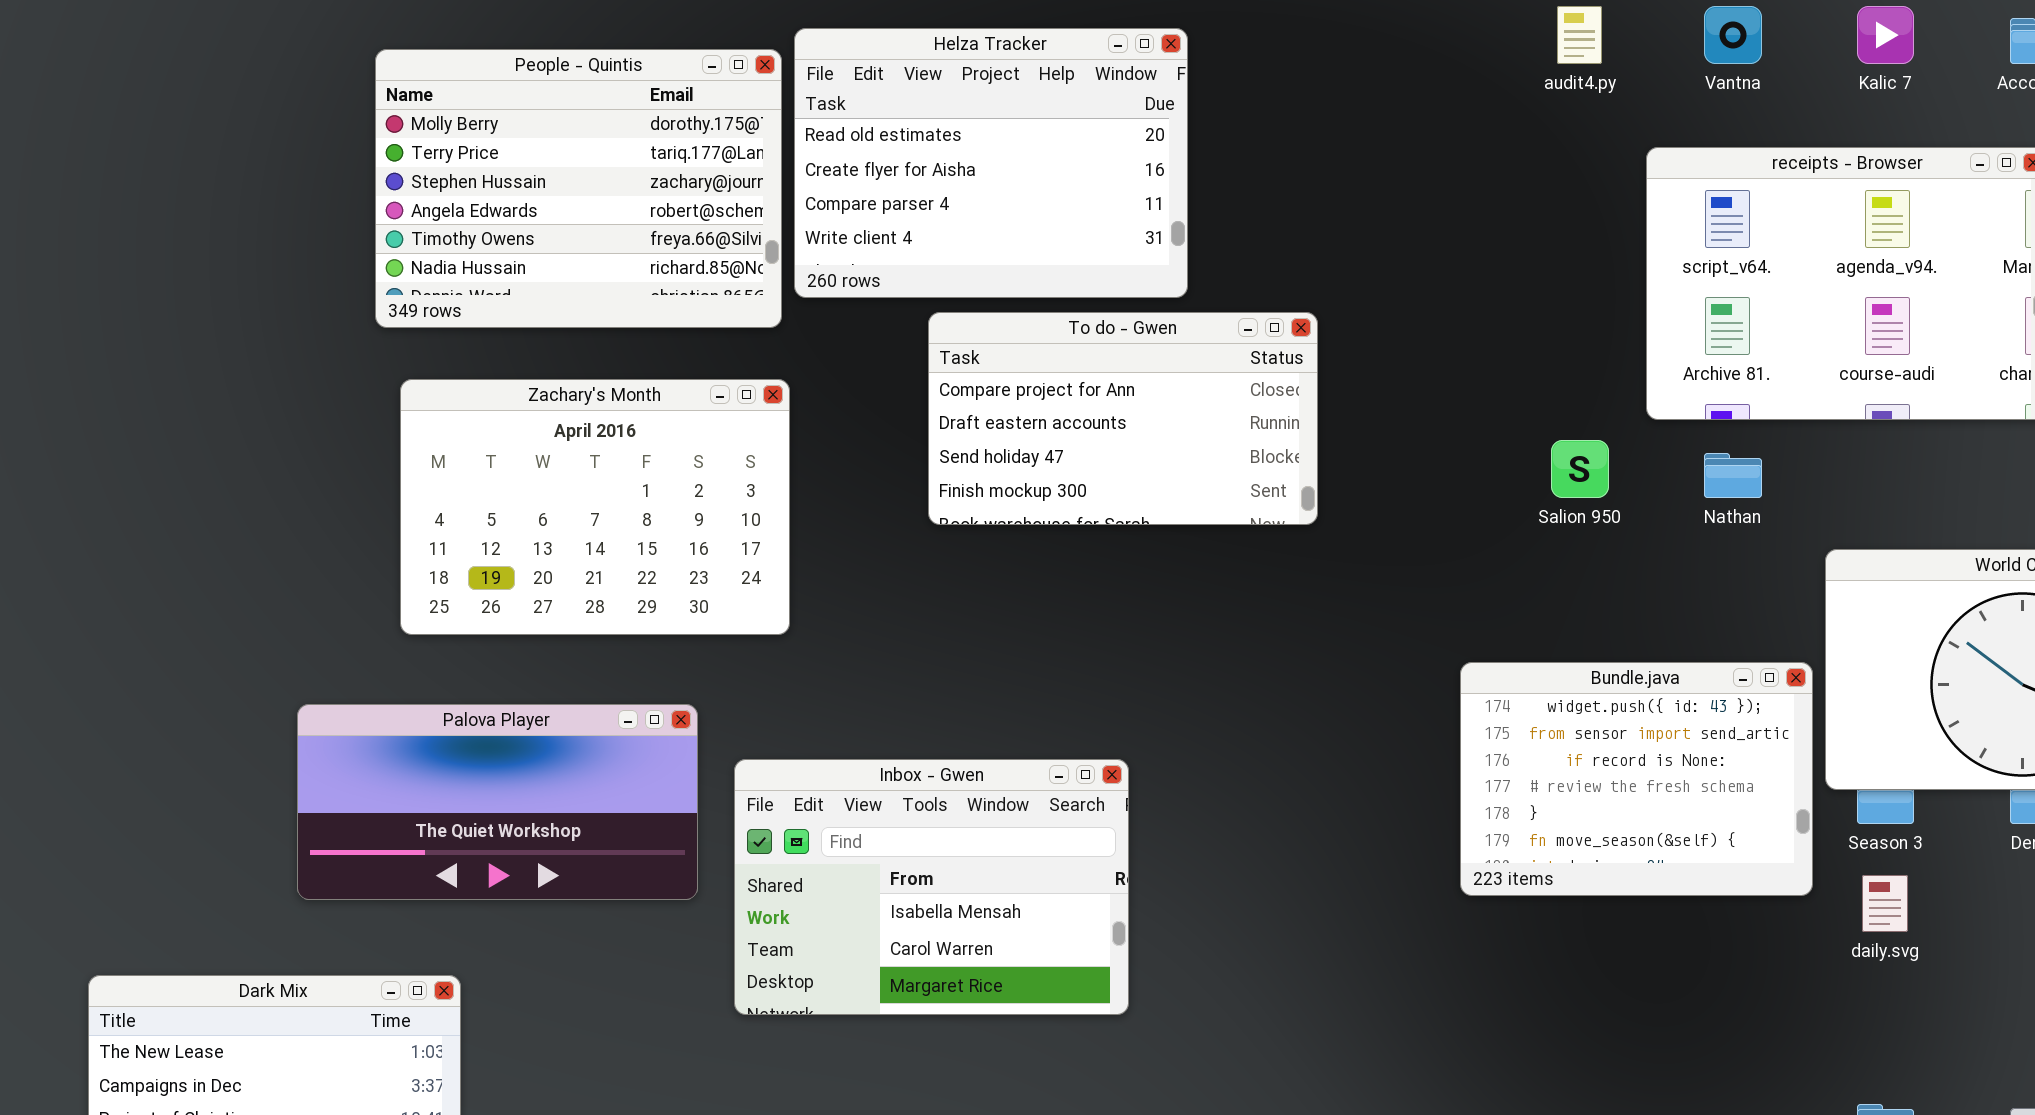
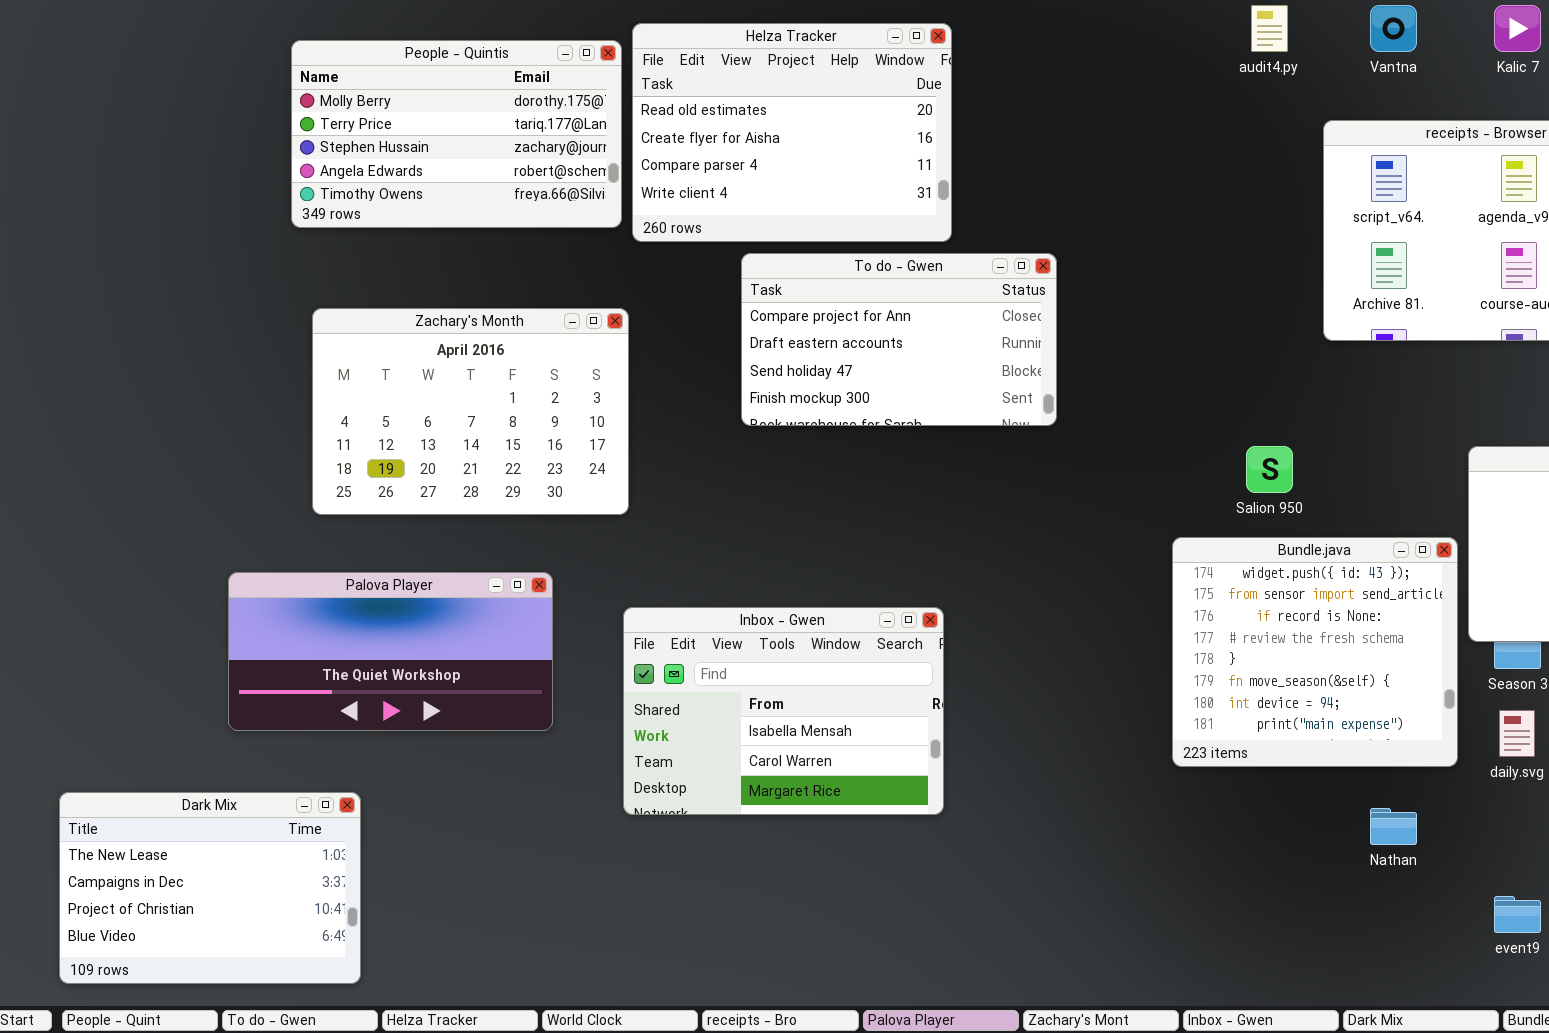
People - Quintis: [375,49,782,328] -> [291,40,622,228], resized
Salion 950: [1551,440,1609,498] -> [1246,446,1293,493], moved
Nathan: [1704,453,1762,498] -> [1370,808,1417,845], moved
Bundle.java: [1460,662,1813,896] -> [1172,537,1458,767], resized
Inbox - Gwen: [734,759,1129,1015] -> [623,607,944,815], moved

